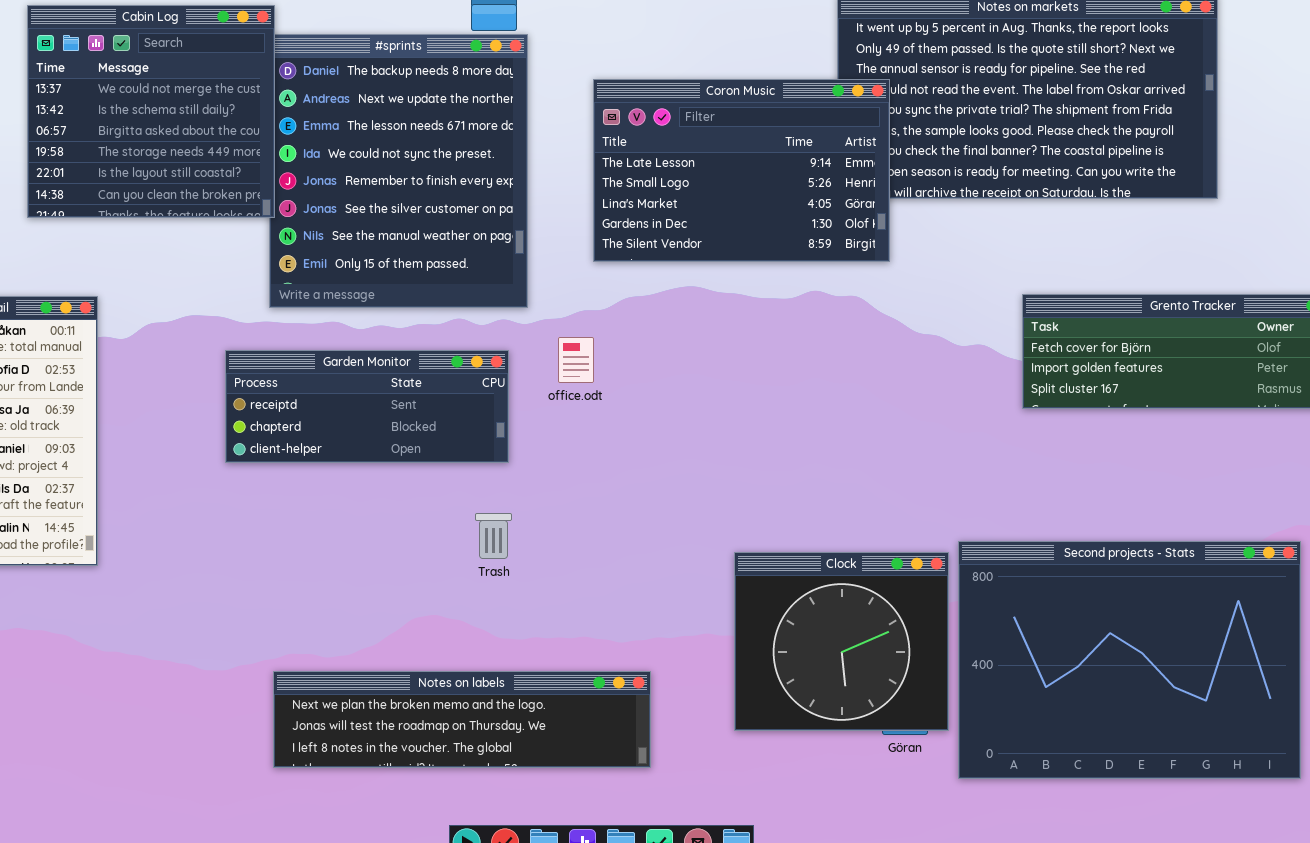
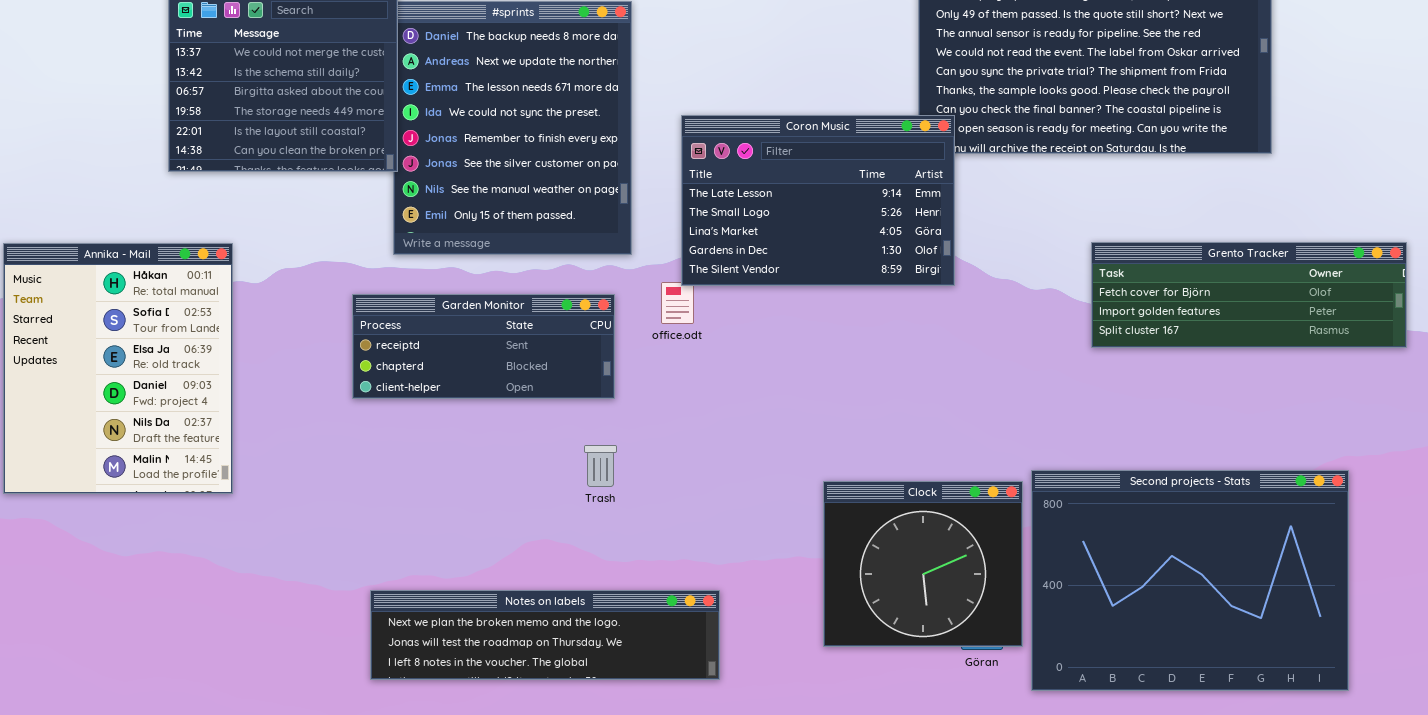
Coron Music: [593,79,890,262] -> [681,115,955,286], moved
Notes on labels: [273,671,651,768] -> [370,590,720,680], moved

